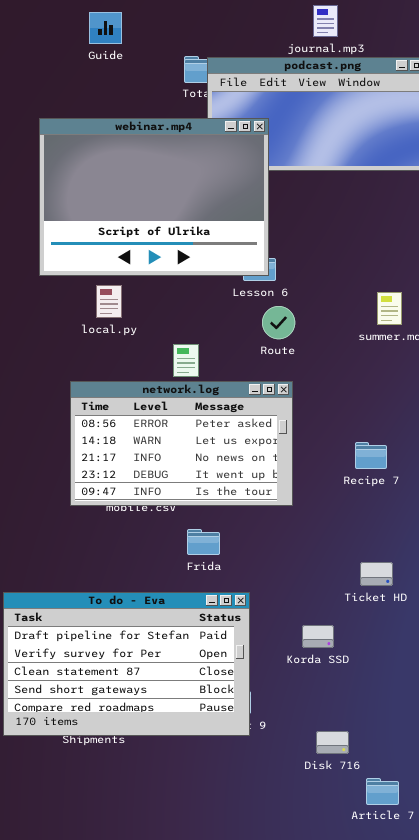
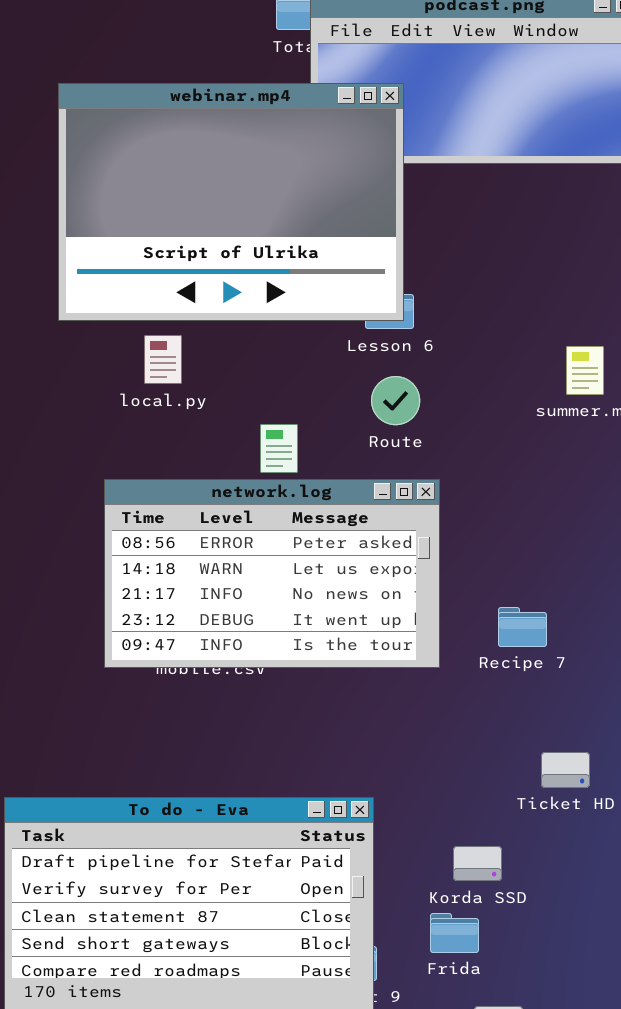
Route: [262,306,295,339] -> [371,376,420,425], moved
Recipe 7: [355,442,387,469] -> [498,607,547,647], moved
Frida: [187,529,220,555] -> [430,913,479,953], moved

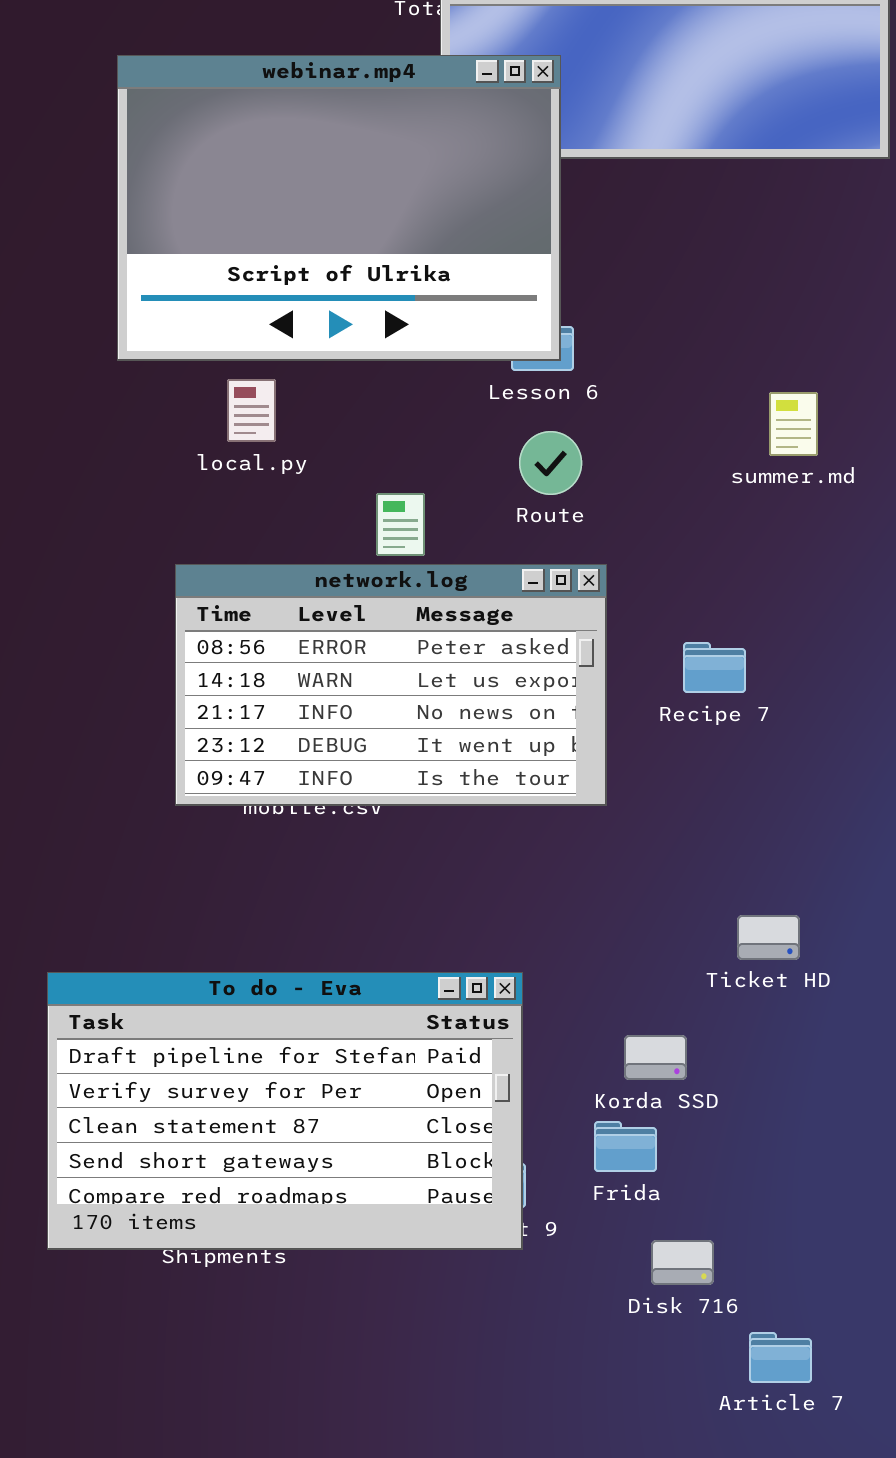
Recipe 7: [498,607,547,647] -> [683,642,746,693], moved

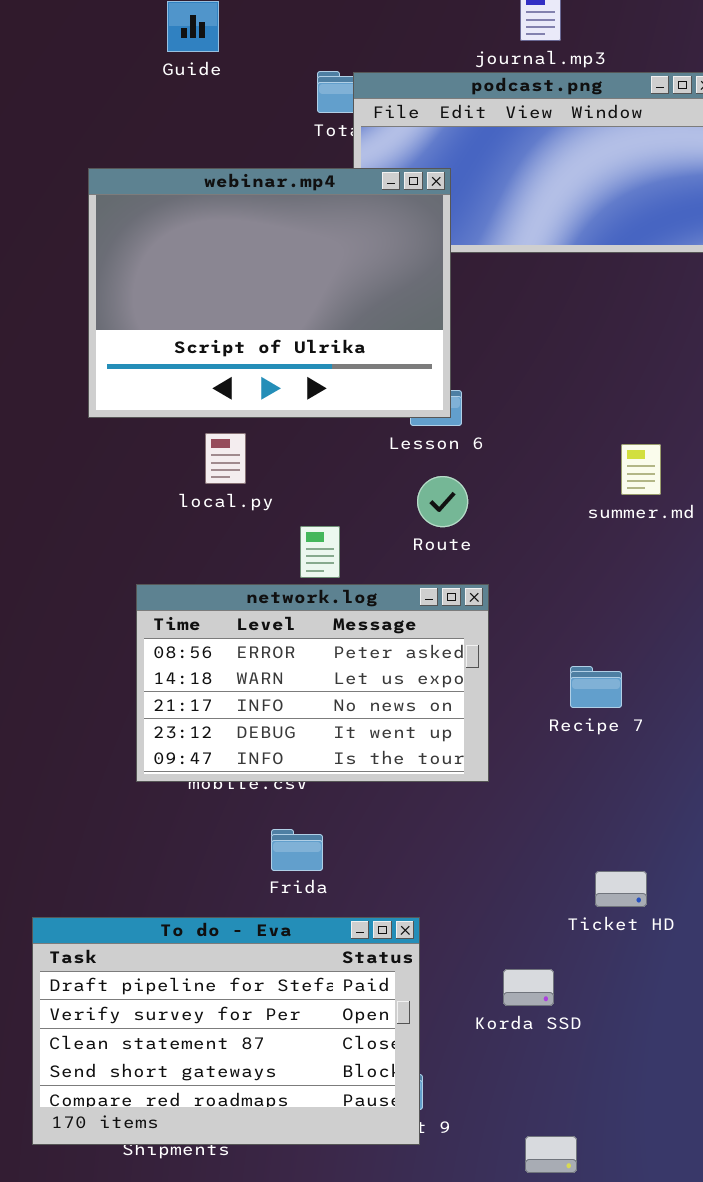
local.py: [227,379,276,442] -> [205,433,246,484], moved
Recipe 7: [683,642,746,693] -> [570,666,622,708], moved
Frida: [594,1121,657,1172] -> [271,829,323,871], moved

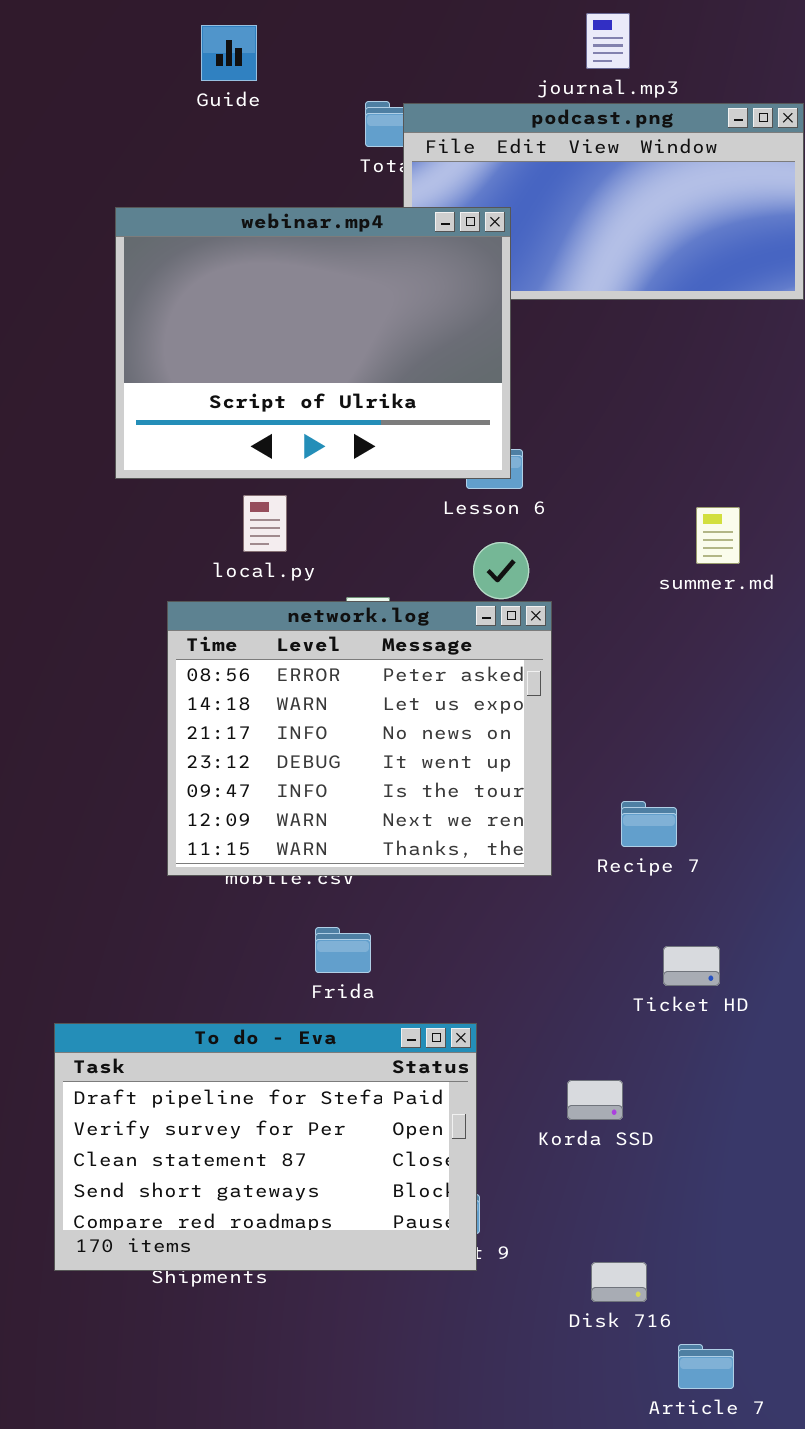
network.log: [136,584,489,782] -> [167,601,552,876], resized
Recipe 7: [570,666,622,708] -> [621,801,677,847], moved
Ticket HD: [595,871,647,907] -> [663,946,720,986], moved

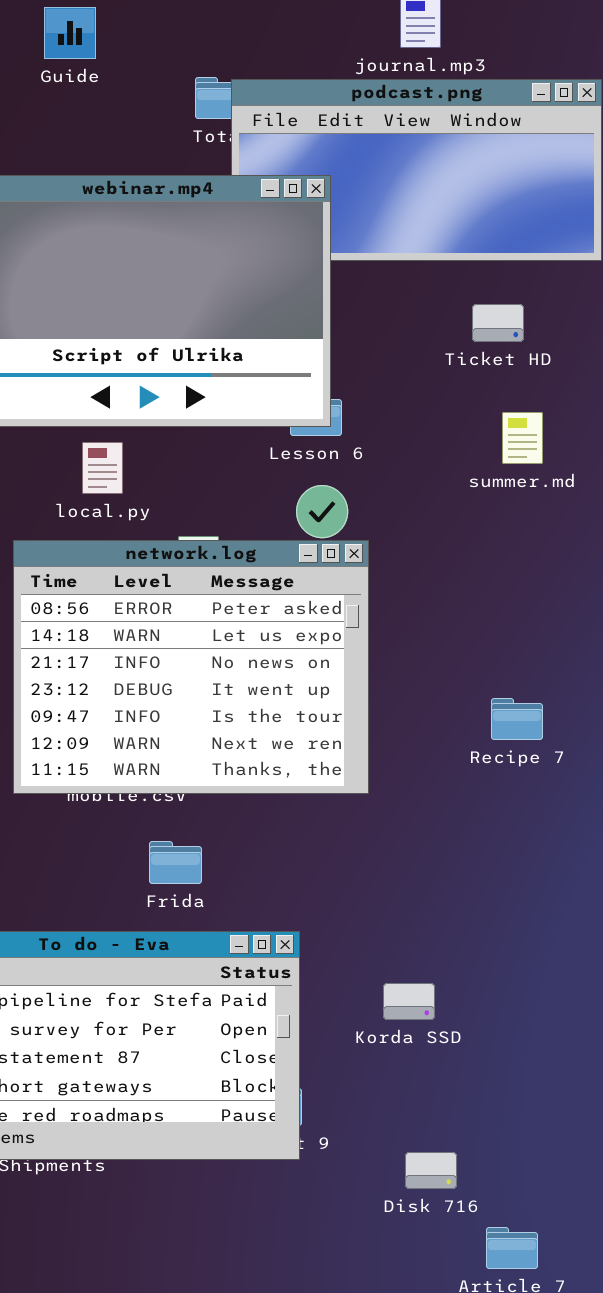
summer.md: [696,507,740,564] -> [502,412,543,464], moved
Recipe 7: [621,801,677,847] -> [491,698,543,740], moved
Ticket HD: [663,946,720,986] -> [472,304,524,342], moved

